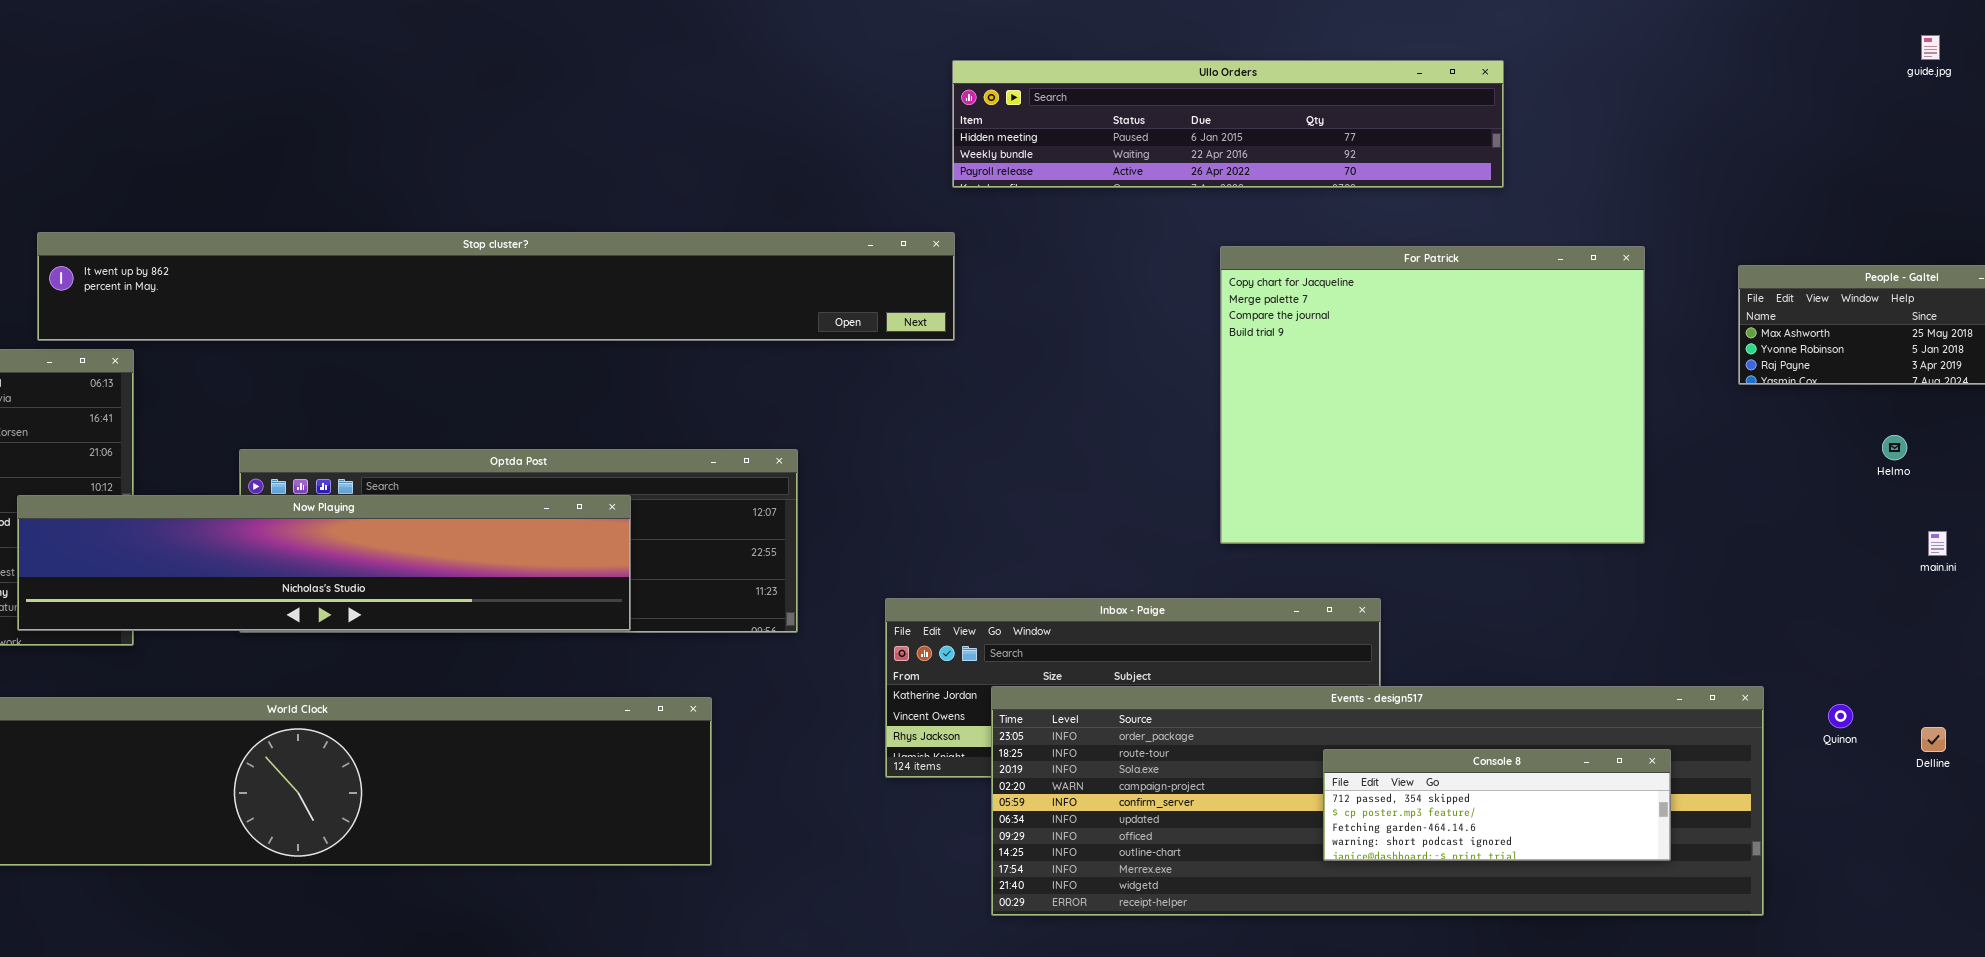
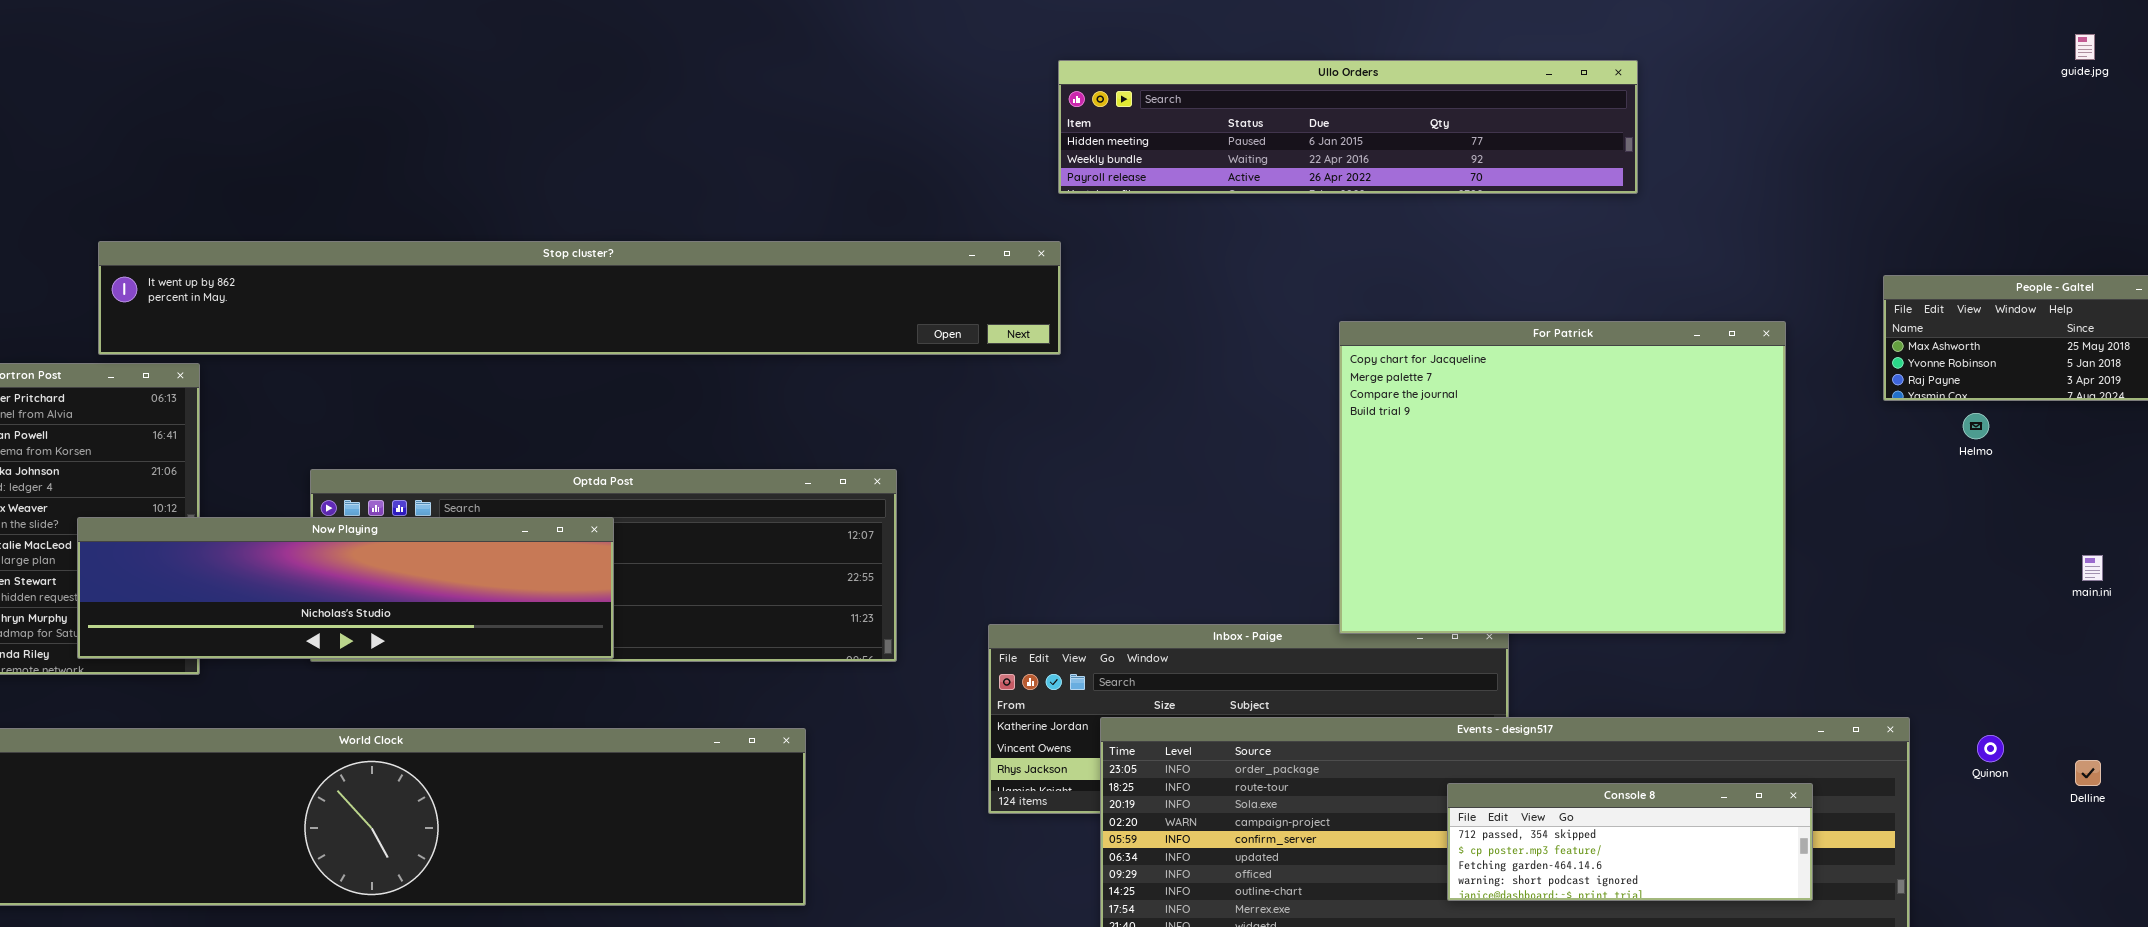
For Patrick: [1220,246,1645,544] -> [1339,321,1786,634], moved
Helmo: [1882,435,1907,460] -> [1963,413,1989,439], moved
Now Playing: [17,495,631,631] -> [77,517,614,659], resized

